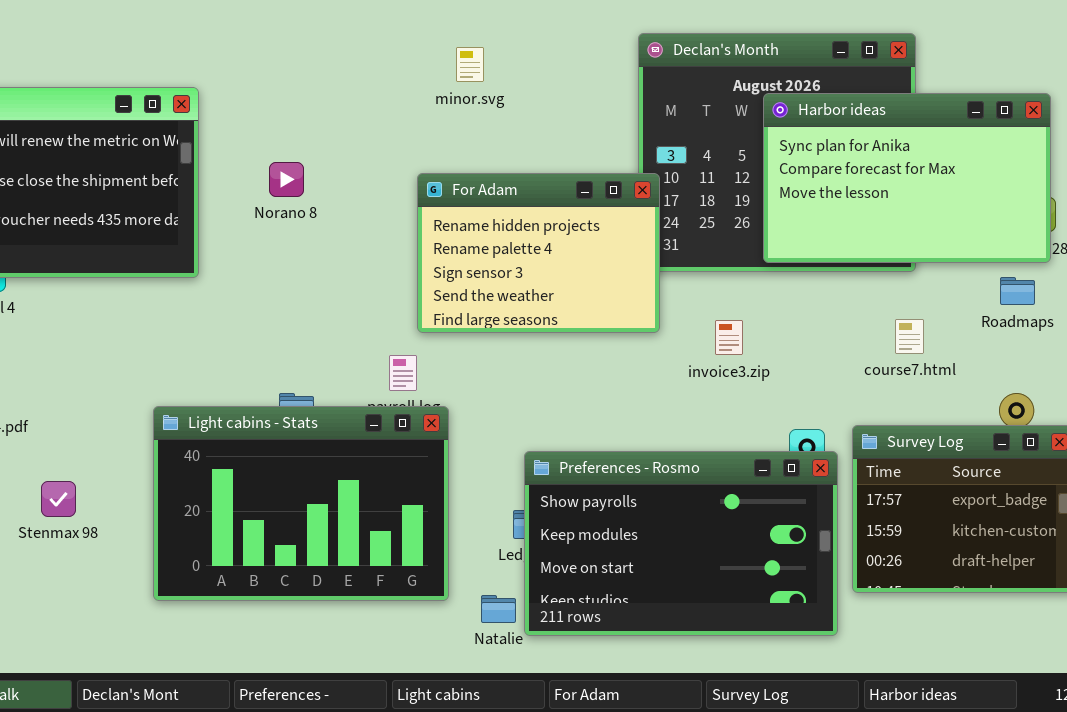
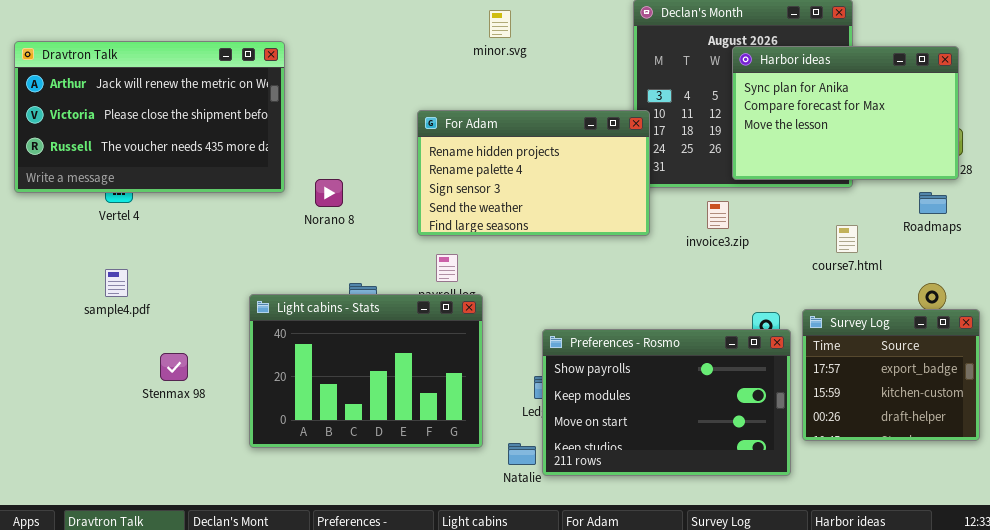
Norano 8: [269,162,304,197] -> [315,179,343,207], moved
For Adam: [417,173,660,333] -> [417,110,650,236], resized
invoice3.zip: [715,320,743,355] -> [707,201,729,229], moved

